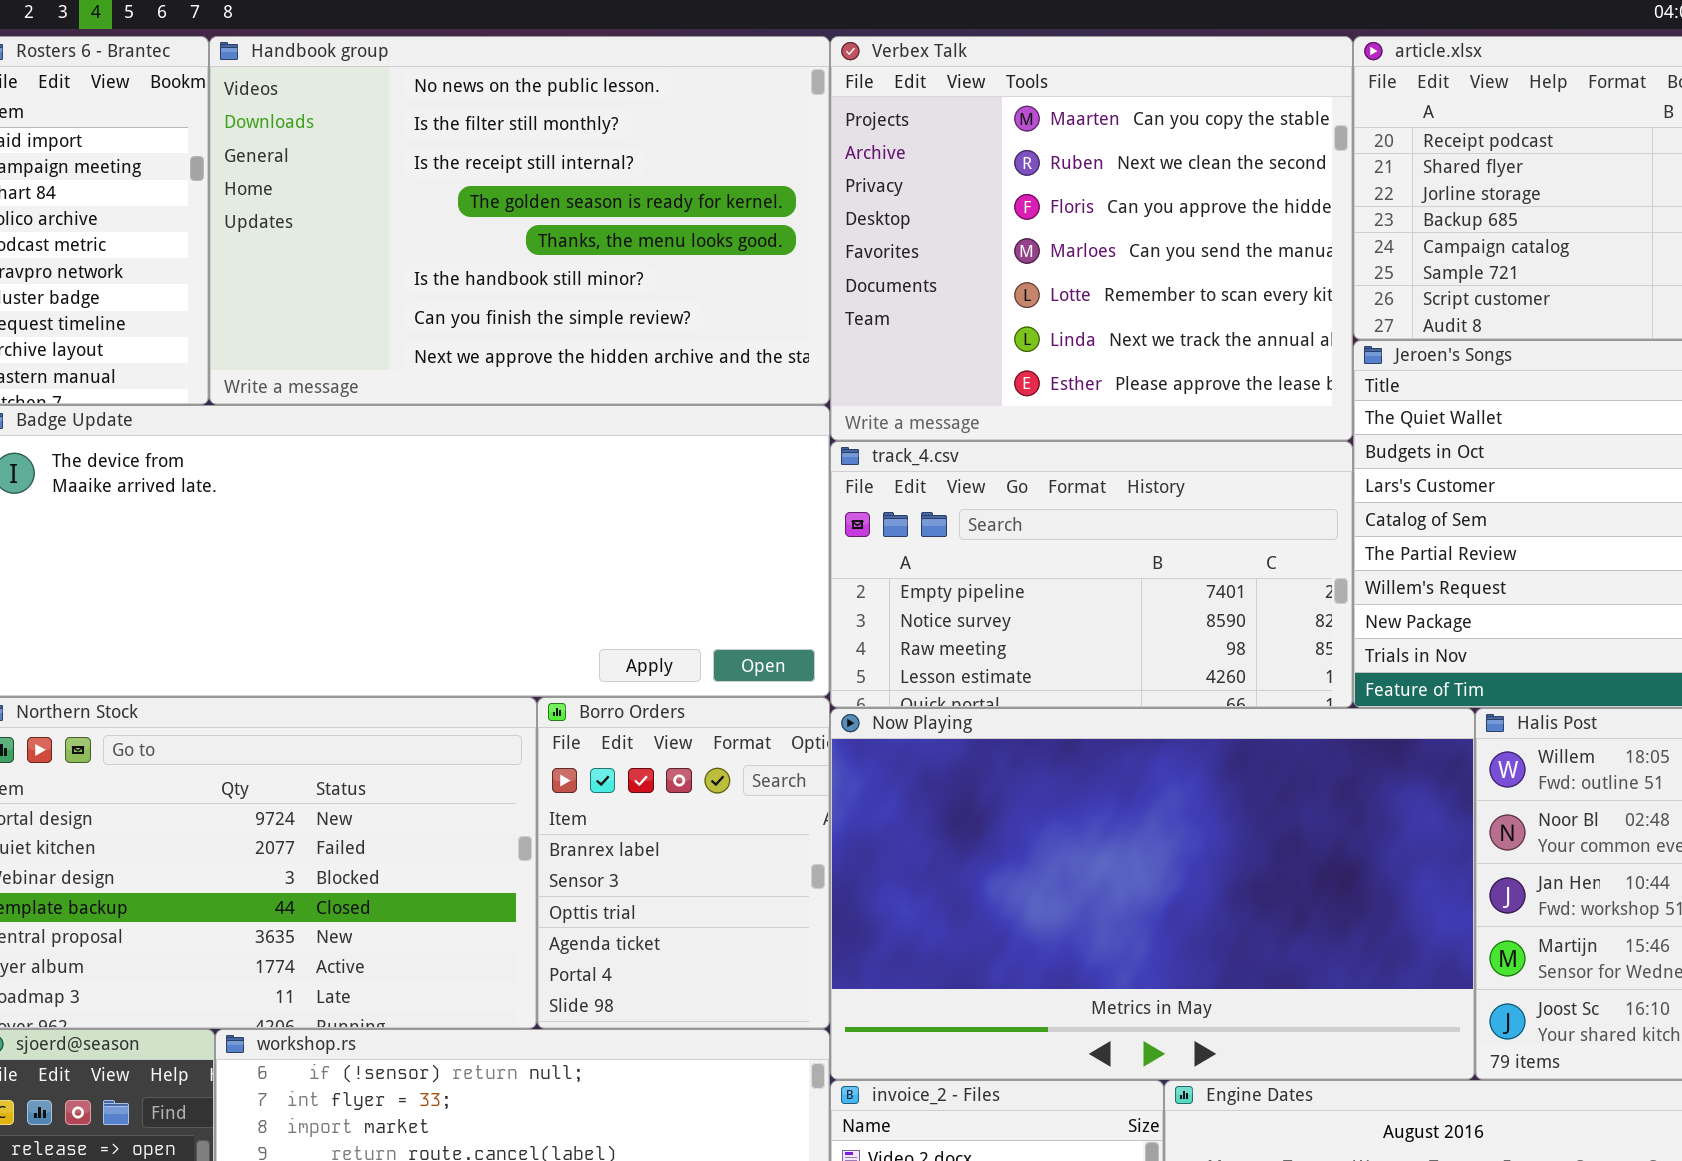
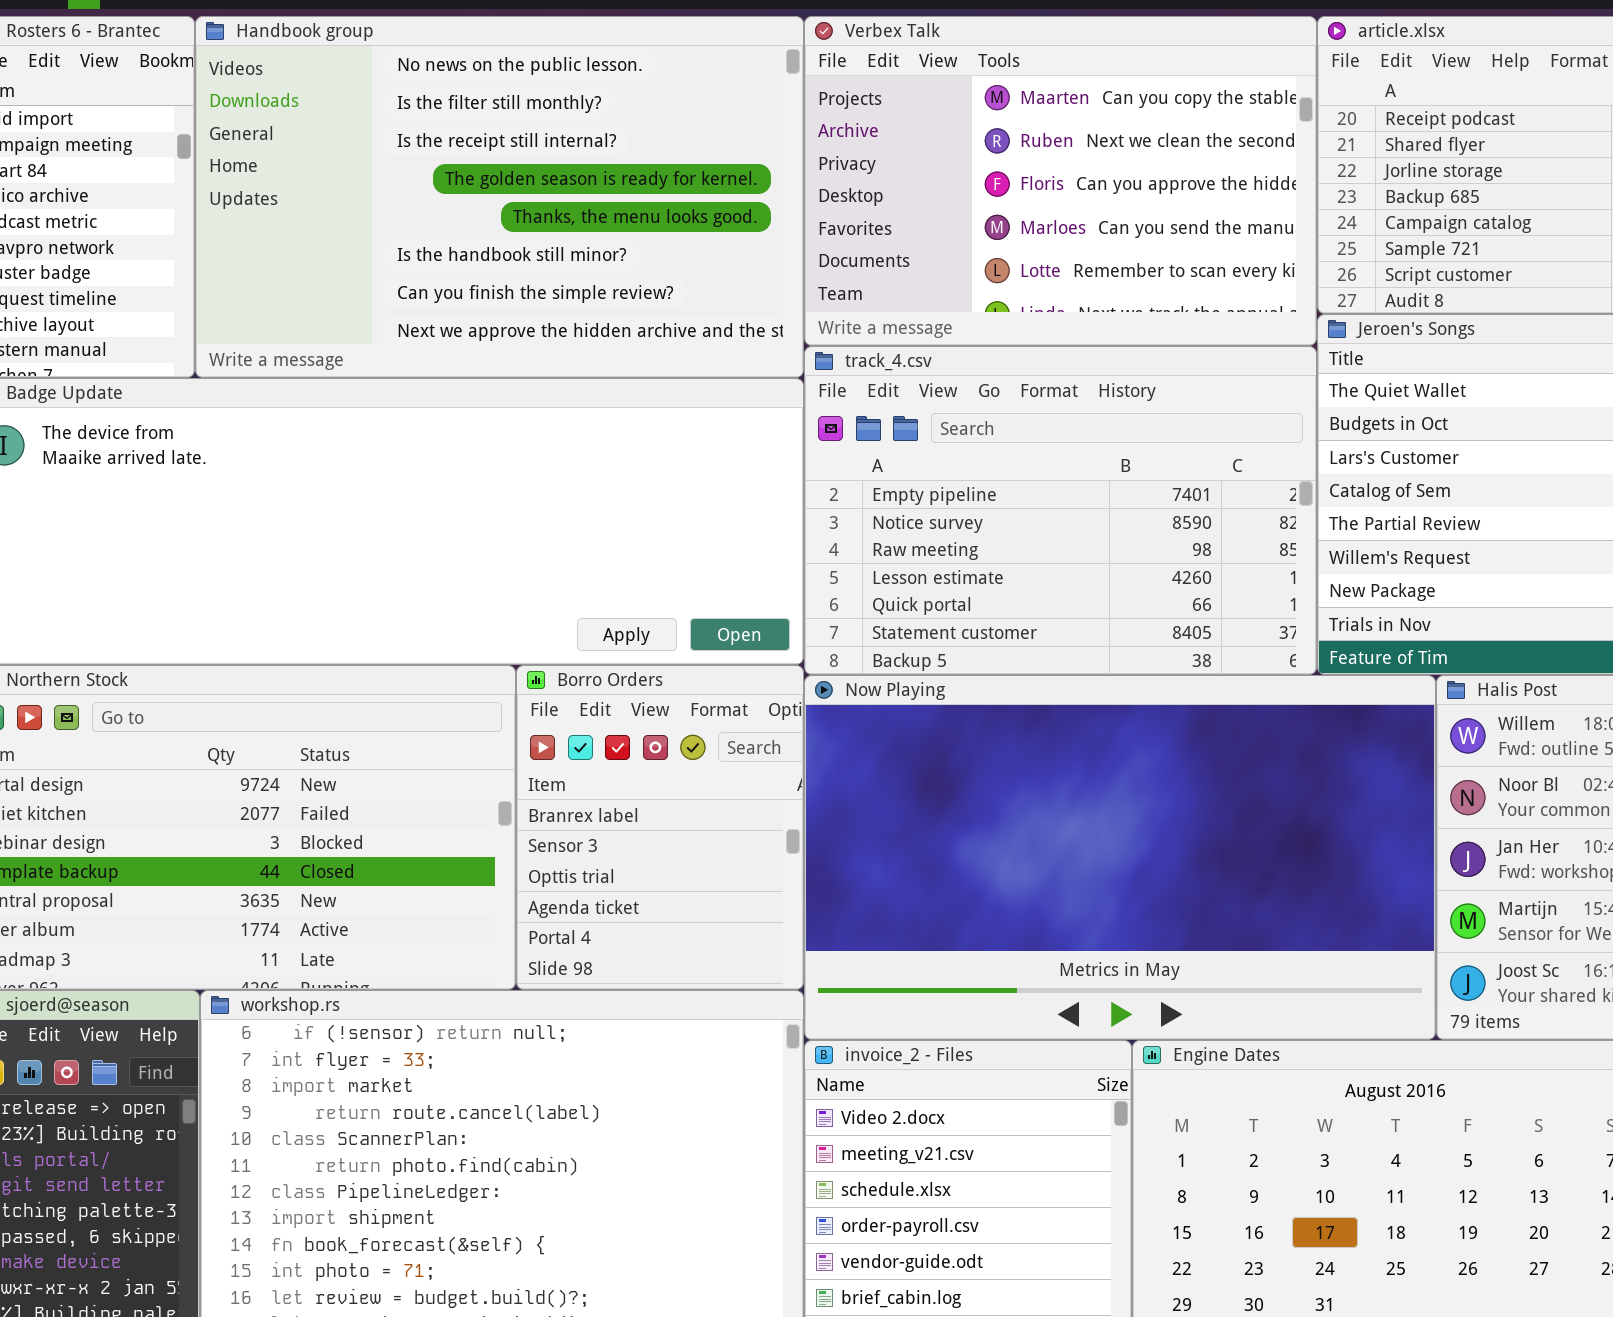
Verbex Talk: [830,36,1353,441] -> [804,16,1317,346], resized
track_4.csv: [830,441,1353,708] -> [804,346,1317,675], resized

